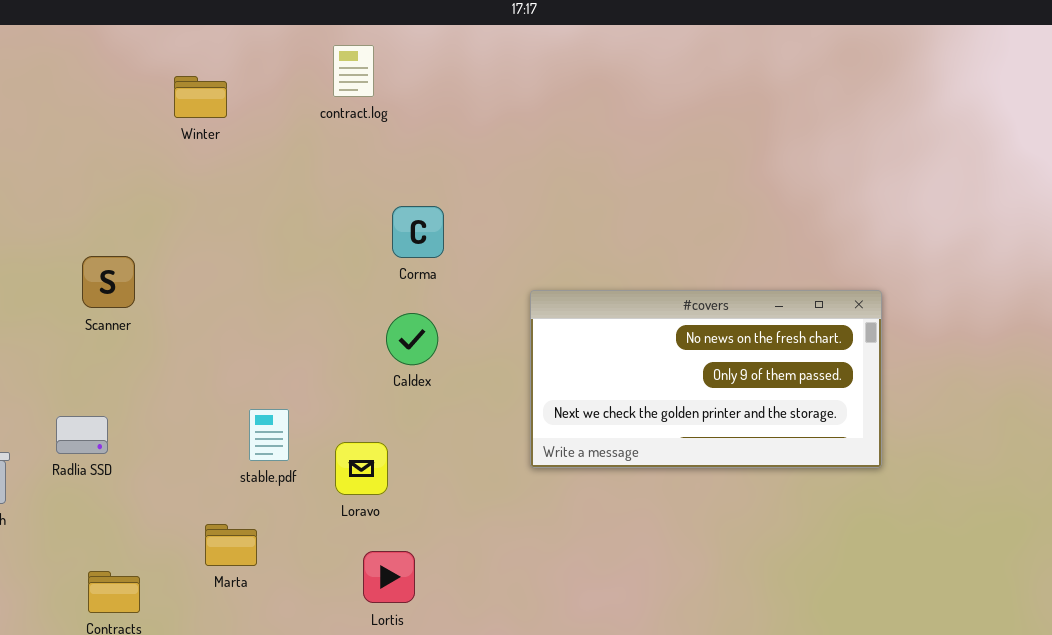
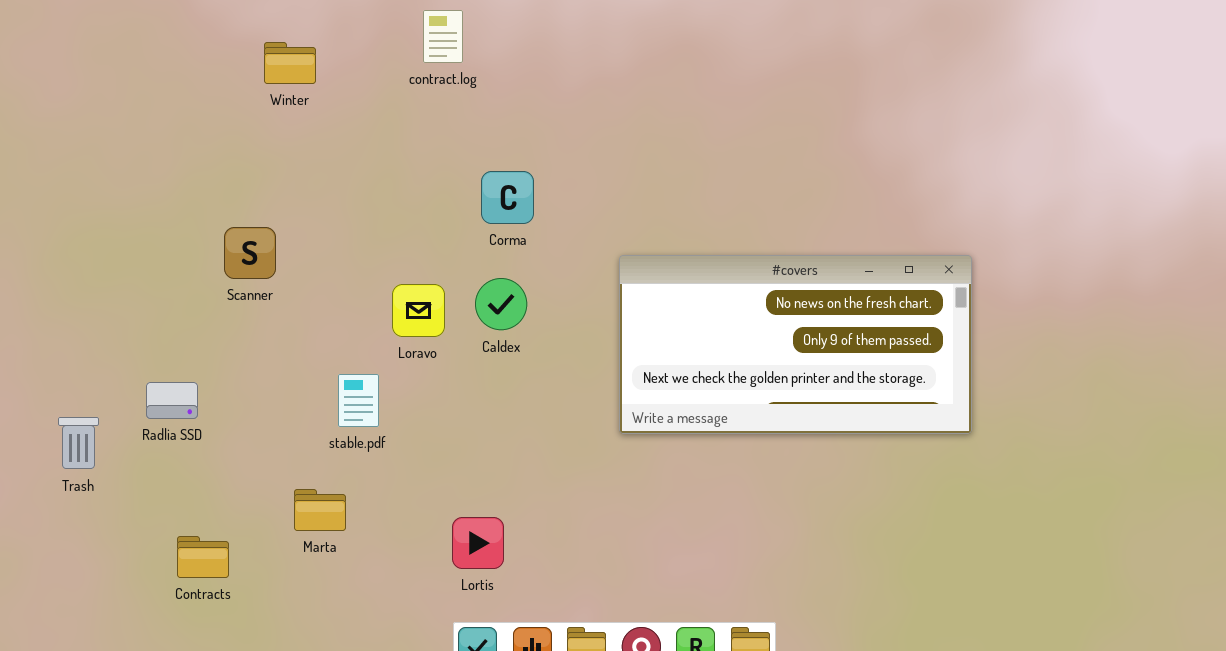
Scanner: [82,256,135,308] -> [224,227,276,279], moved
Loravo: [335,442,388,495] -> [392,284,445,337], moved

